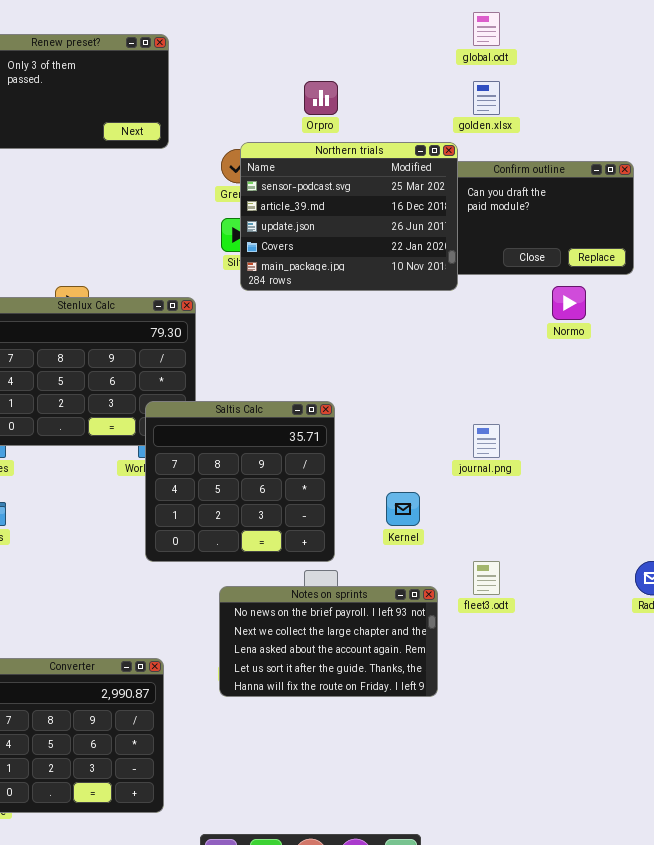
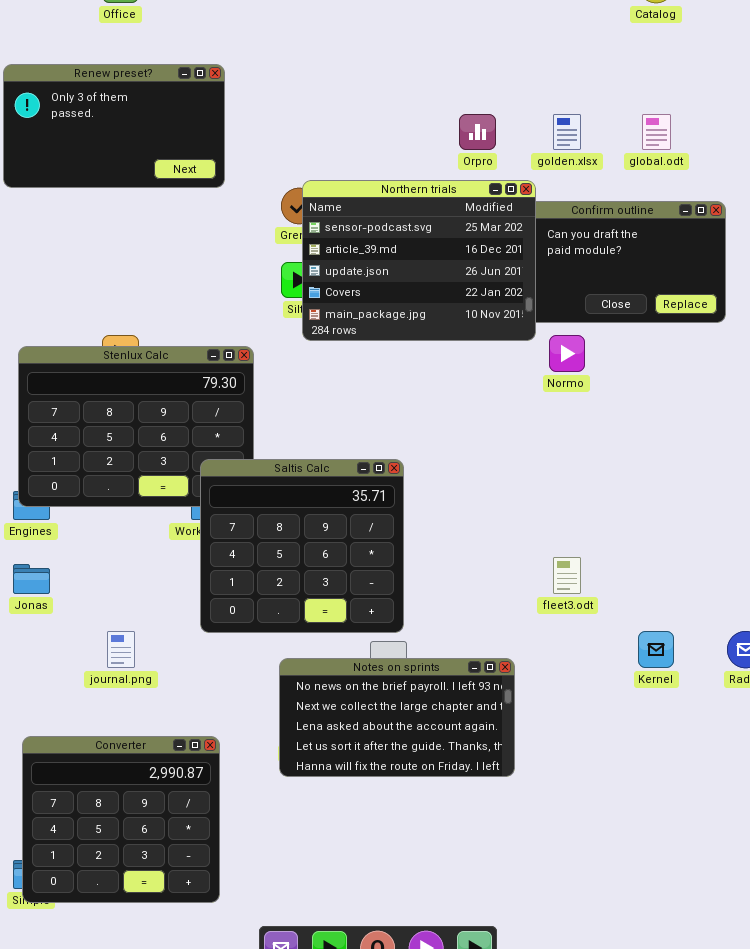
global.odt: [473,12,500,46] -> [642,114,671,150], moved
Orpro: [304,81,338,115] -> [459,114,496,150], moved
Normo: [552,286,586,320] -> [549,335,585,372], moved
journal.png: [473,424,500,458] -> [107,631,135,668], moved
Kernel: [386,492,420,526] -> [638,631,674,668], moved
fleet3.odt: [473,561,500,595] -> [553,557,581,594], moved

